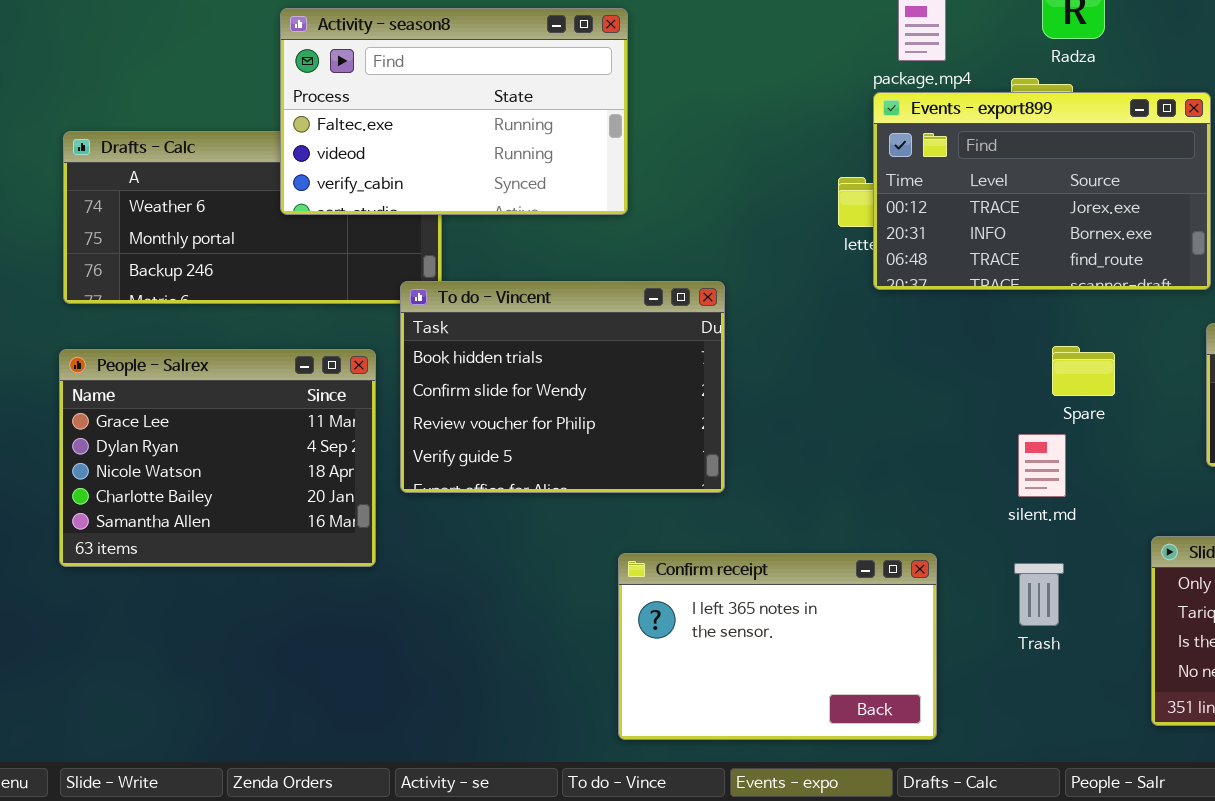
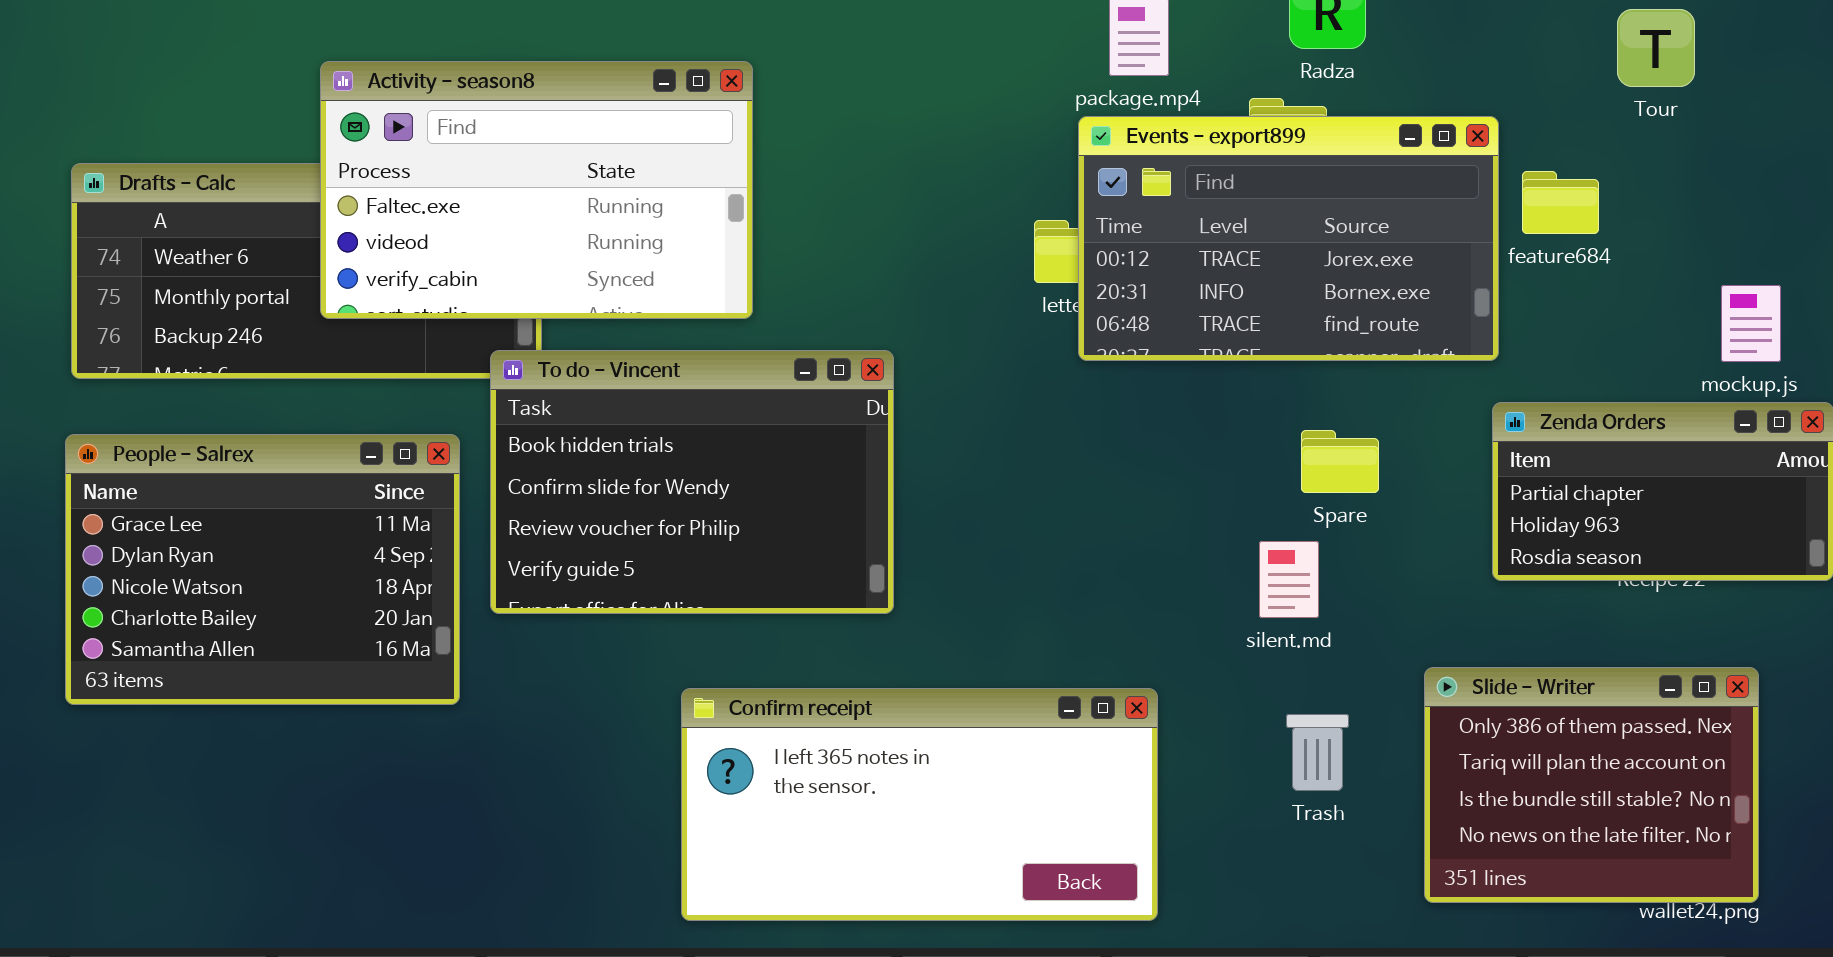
Activity - season8: [280,8,628,215] -> [320,61,753,319], moved
Confirm receipt: [618,553,937,740] -> [681,688,1158,921], resized
Trash: [1014,563,1064,626] -> [1286,714,1349,791], moved

